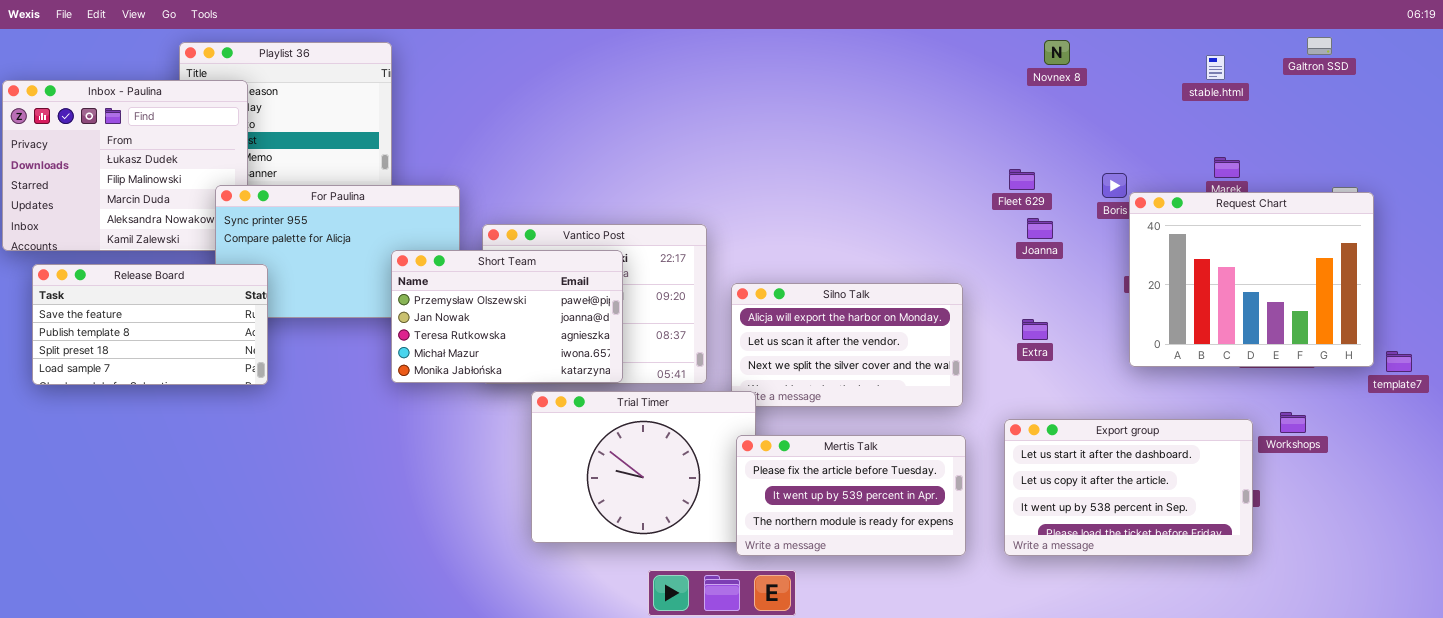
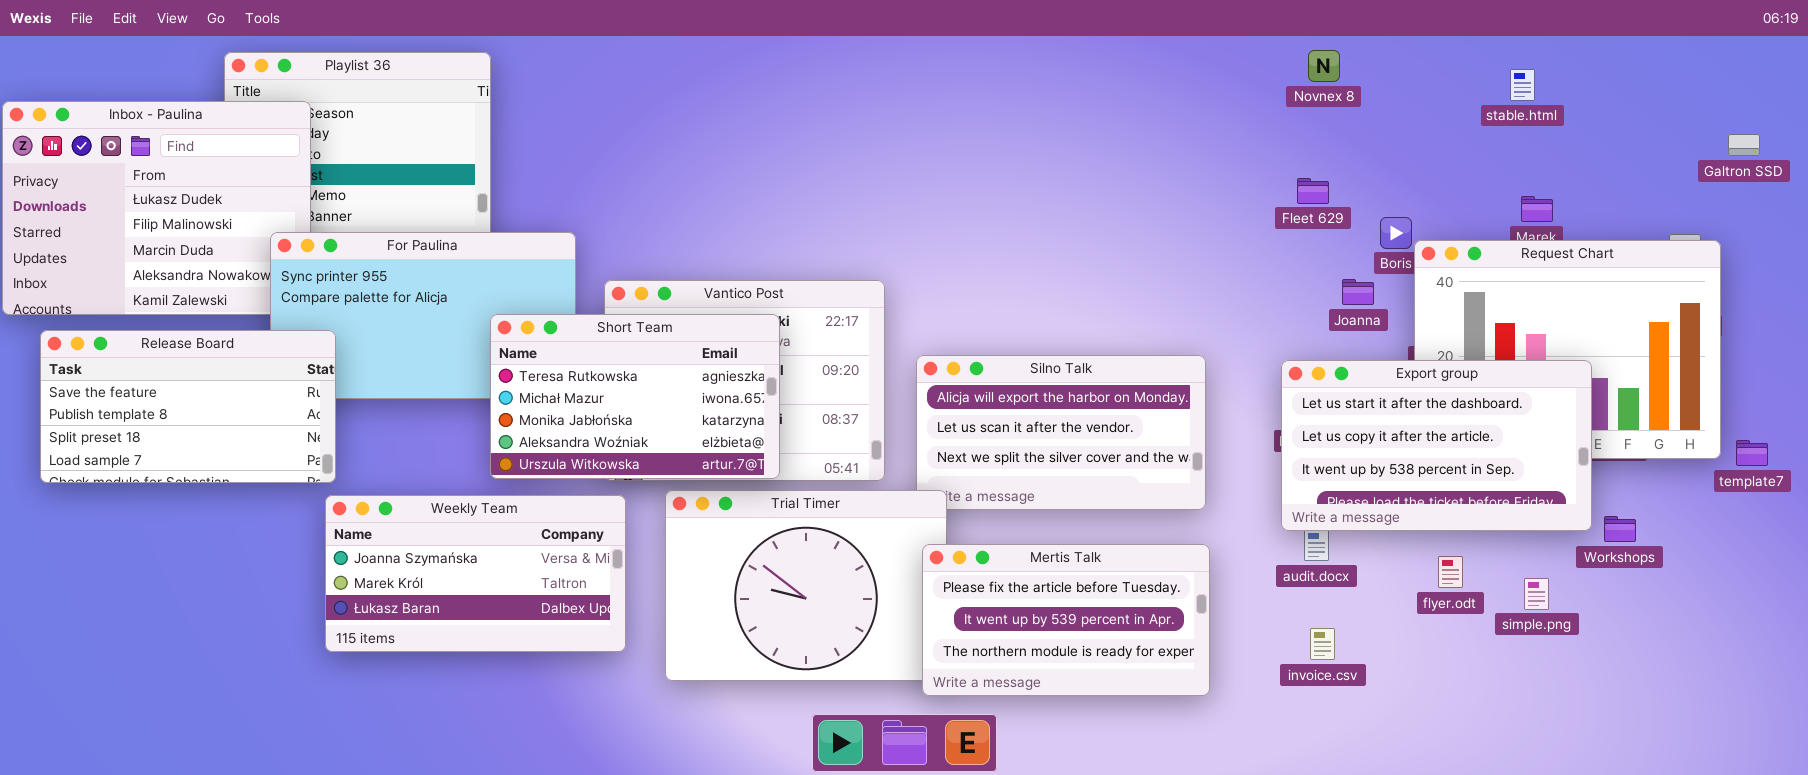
Galtron SSD: [1307,37,1332,55] -> [1728,134,1760,156], moved
Fleet 629: [1009,169,1035,190] -> [1297,178,1329,204], moved
Joanna: [1027,218,1053,239] -> [1342,279,1374,305], moved
Short Team: [391,250,623,383] -> [490,314,780,479], scrolled down 2 rows
Weekly Team: none -> [325,495,626,652], opened
Export group: [1004,419,1253,556] -> [1281,360,1592,531], moved

